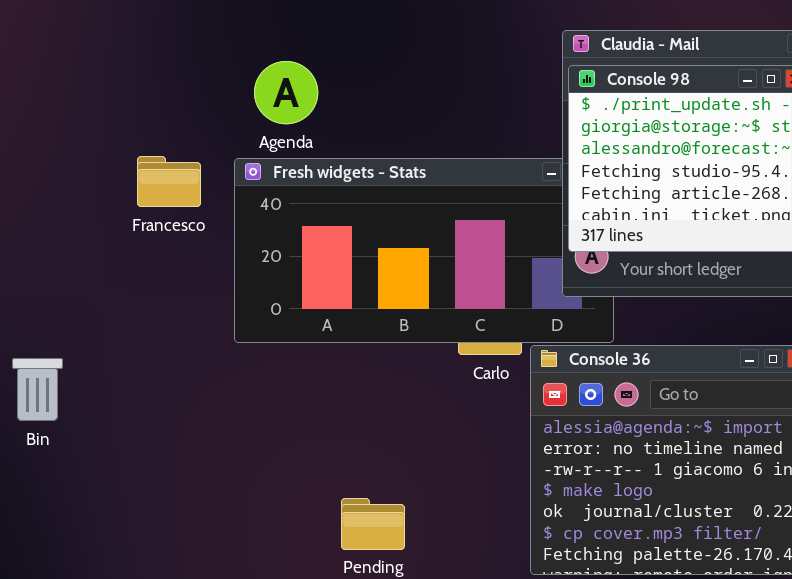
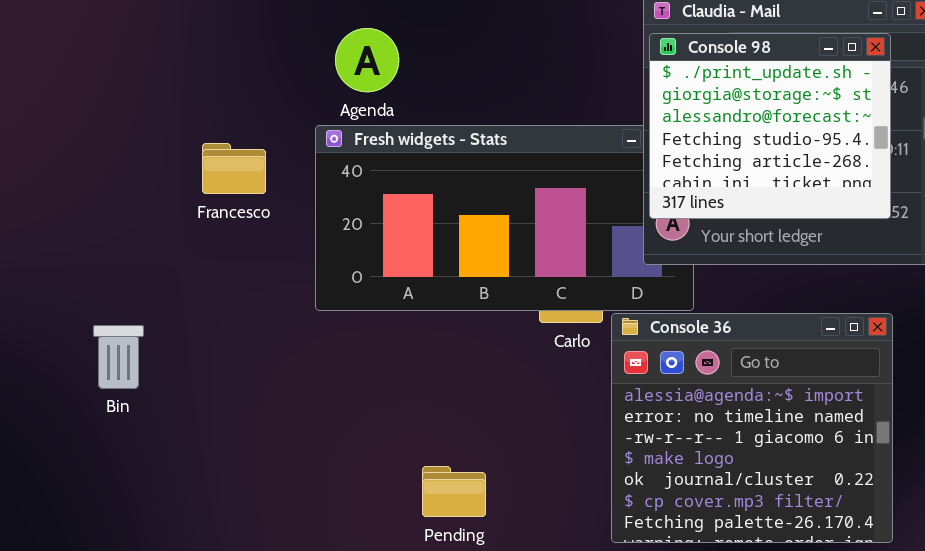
Francesco: [137,156,201,207] -> [202,143,266,194], moved

